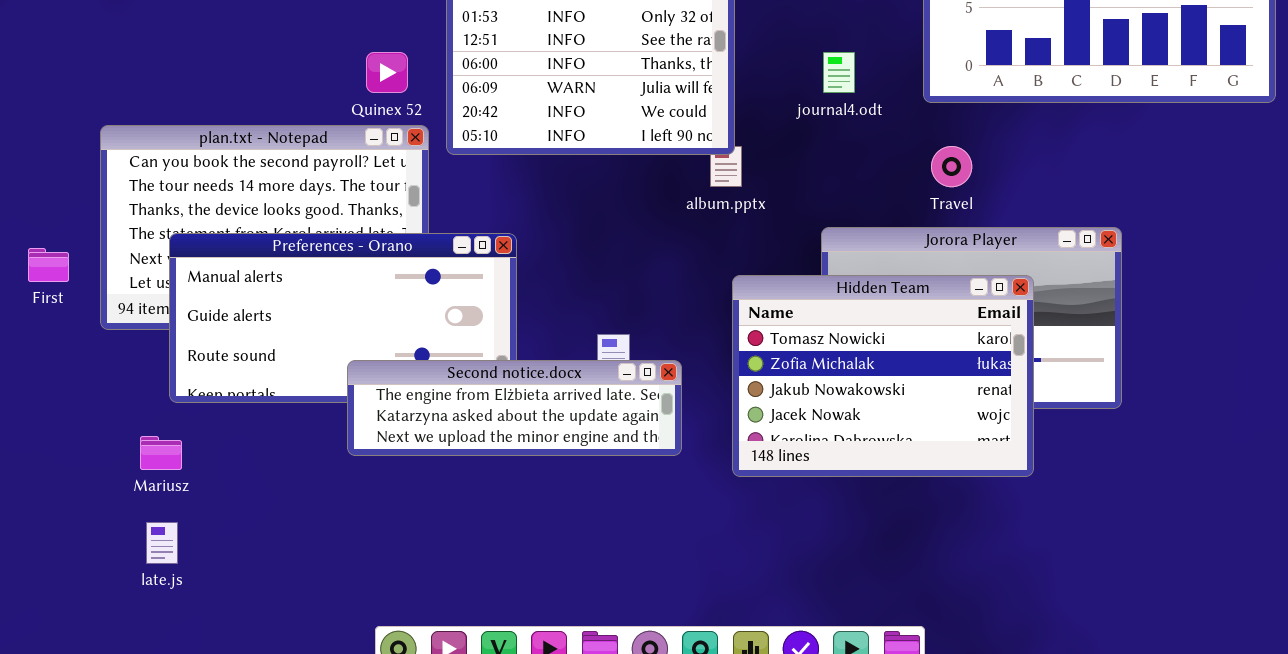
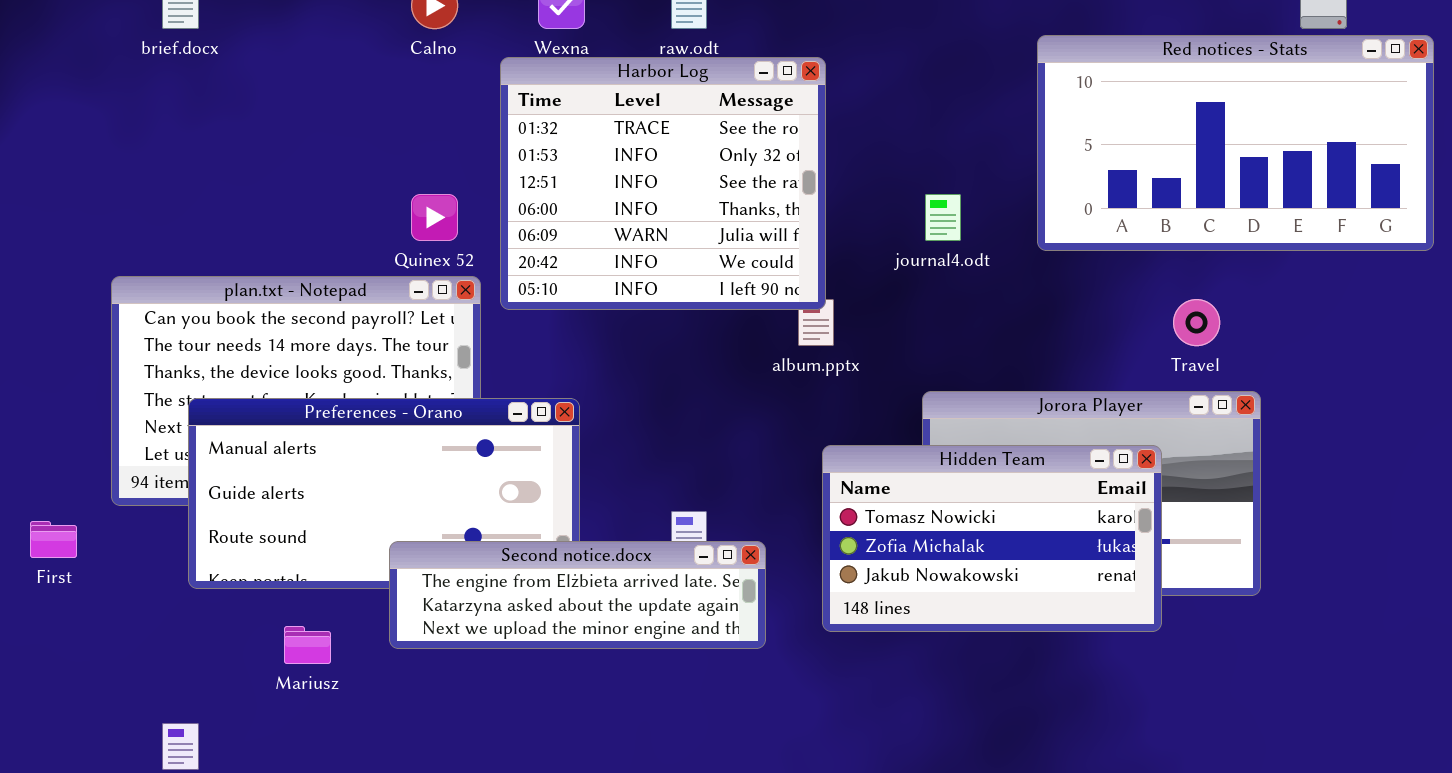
Travel: [931,146,972,187] -> [1173,299,1220,346], moved
First: [28,248,69,282] -> [30,521,77,558], moved
Hidden Team: [732,275,1034,477] -> [822,445,1162,632], resized
Mariusz: [140,436,182,470] -> [284,626,331,664], moved

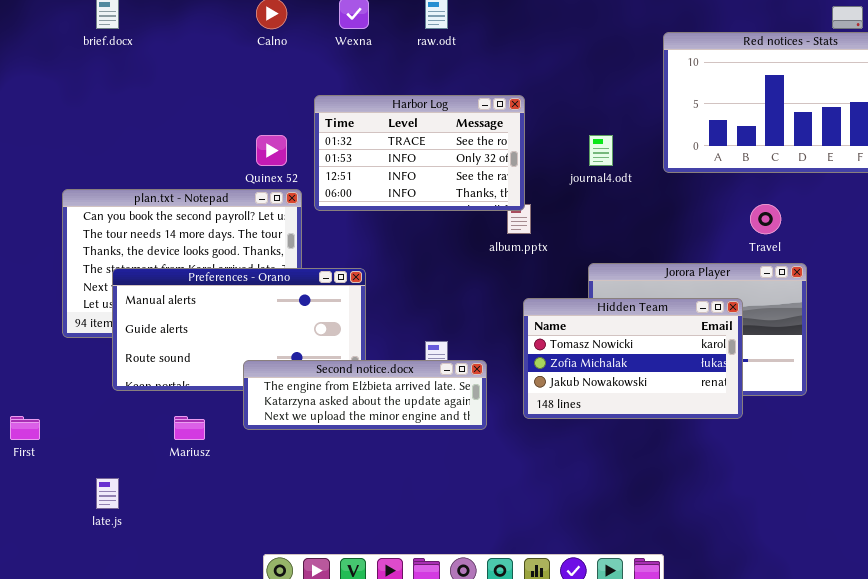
Harbor Log: [500,57,826,310] -> [314,95,525,211], resized
First: [30,521,77,558] -> [10,416,40,440], moved

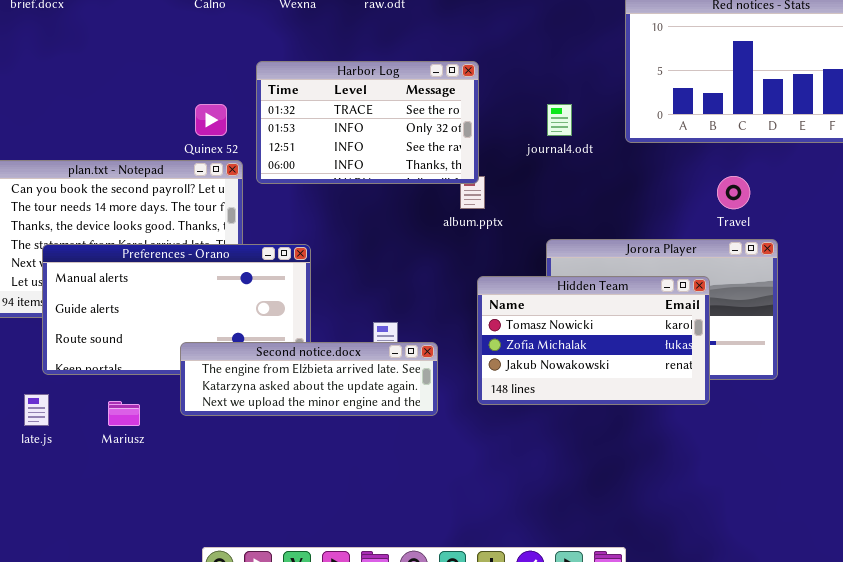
late.js: [96,478,119,509] -> [24,394,49,426], moved

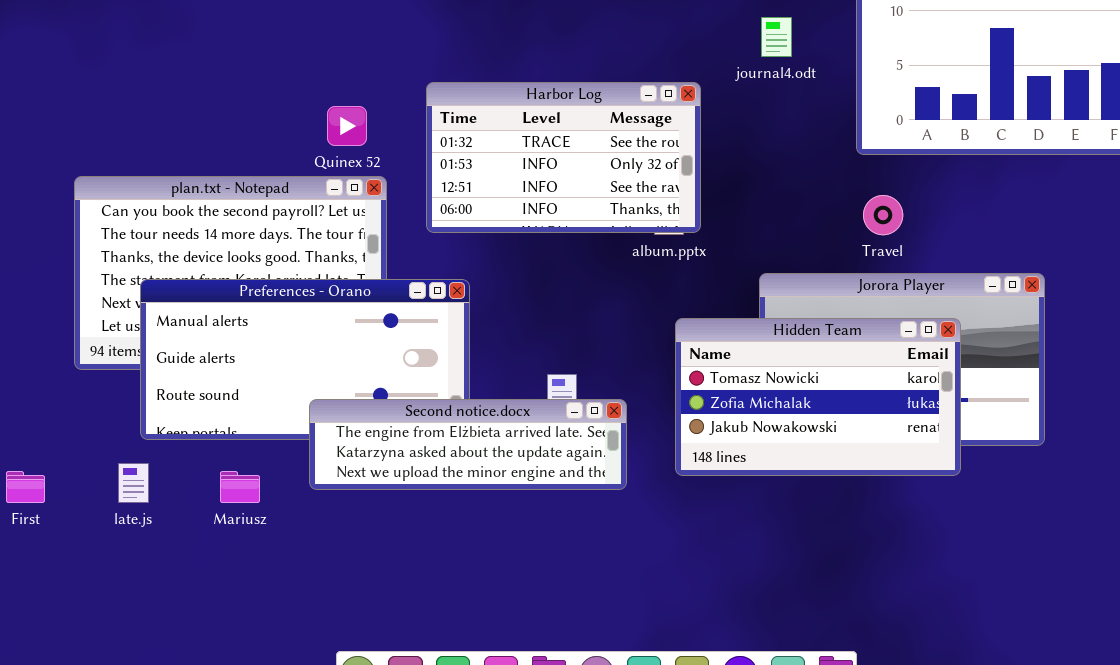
Harbor Log: [256,61,479,184] -> [426,82,701,233], moved
journal4.odt: [547,104,572,136] -> [761,17,792,57], moved
Travel: [717,176,750,209] -> [863,195,903,235], moved

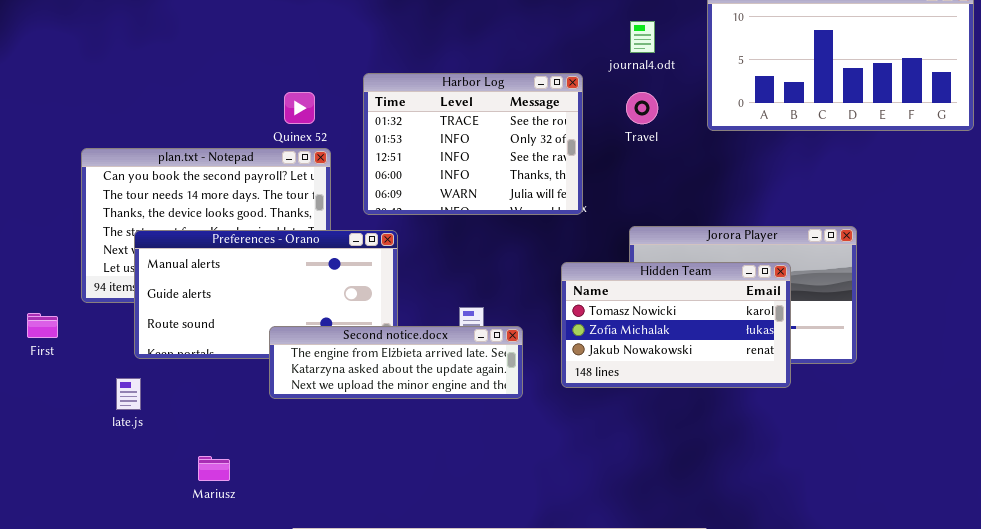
Harbor Log: [426,82,701,233] -> [363,73,583,215], resized
Travel: [863,195,903,235] -> [626,92,658,124], moved
First: [6,471,45,503] -> [27,313,58,338], moved
Mariusz: [220,471,260,503] -> [198,456,230,481], moved

